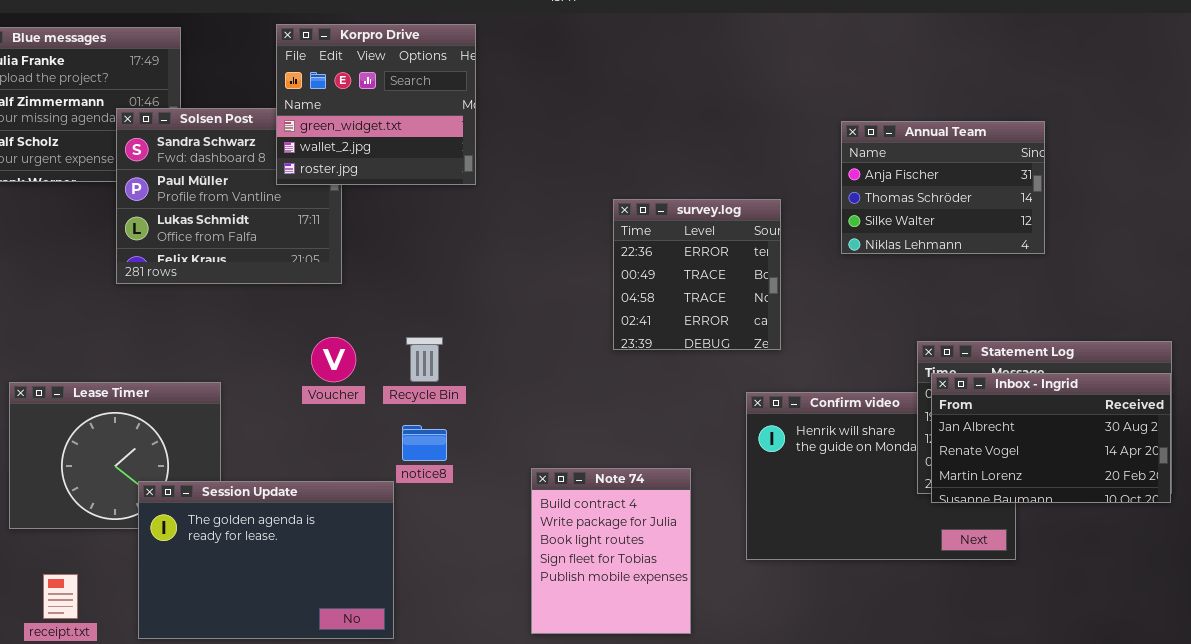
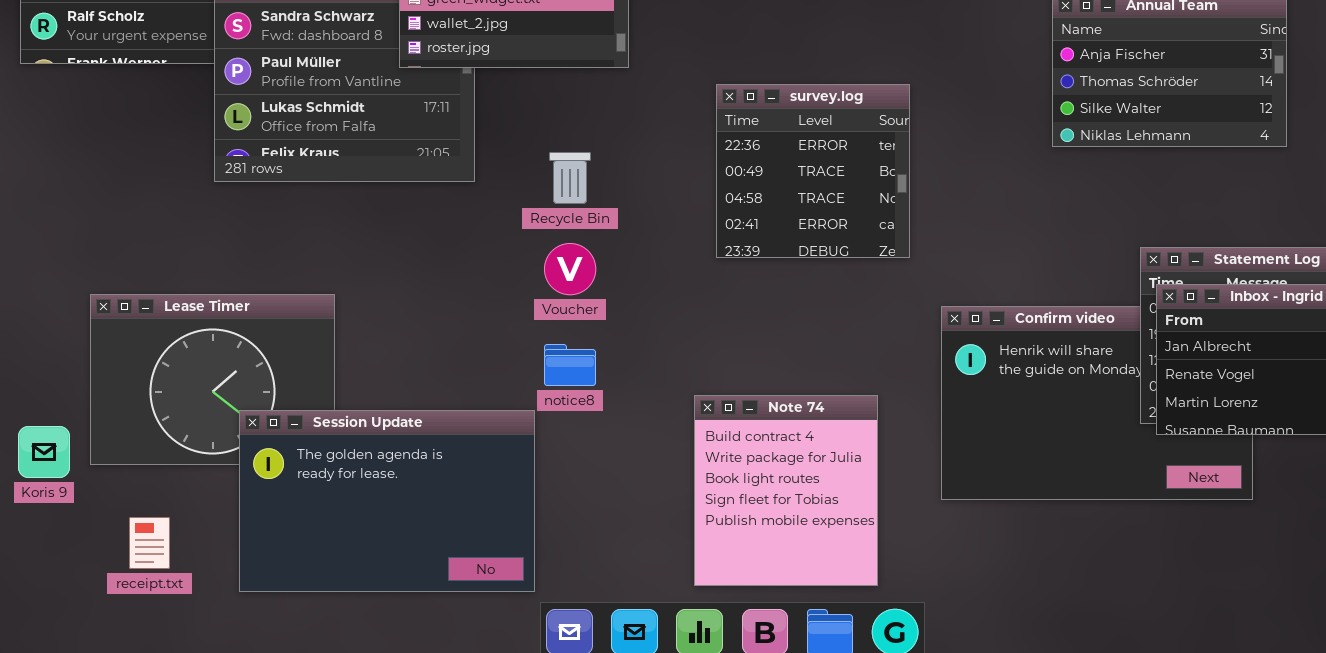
survey.log: [613,199,781,350] -> [716,84,910,258], moved
Voucher: [311,337,356,382] -> [544,243,596,295], moved
Recycle Bin: [406,337,443,382] -> [549,152,591,204], moved

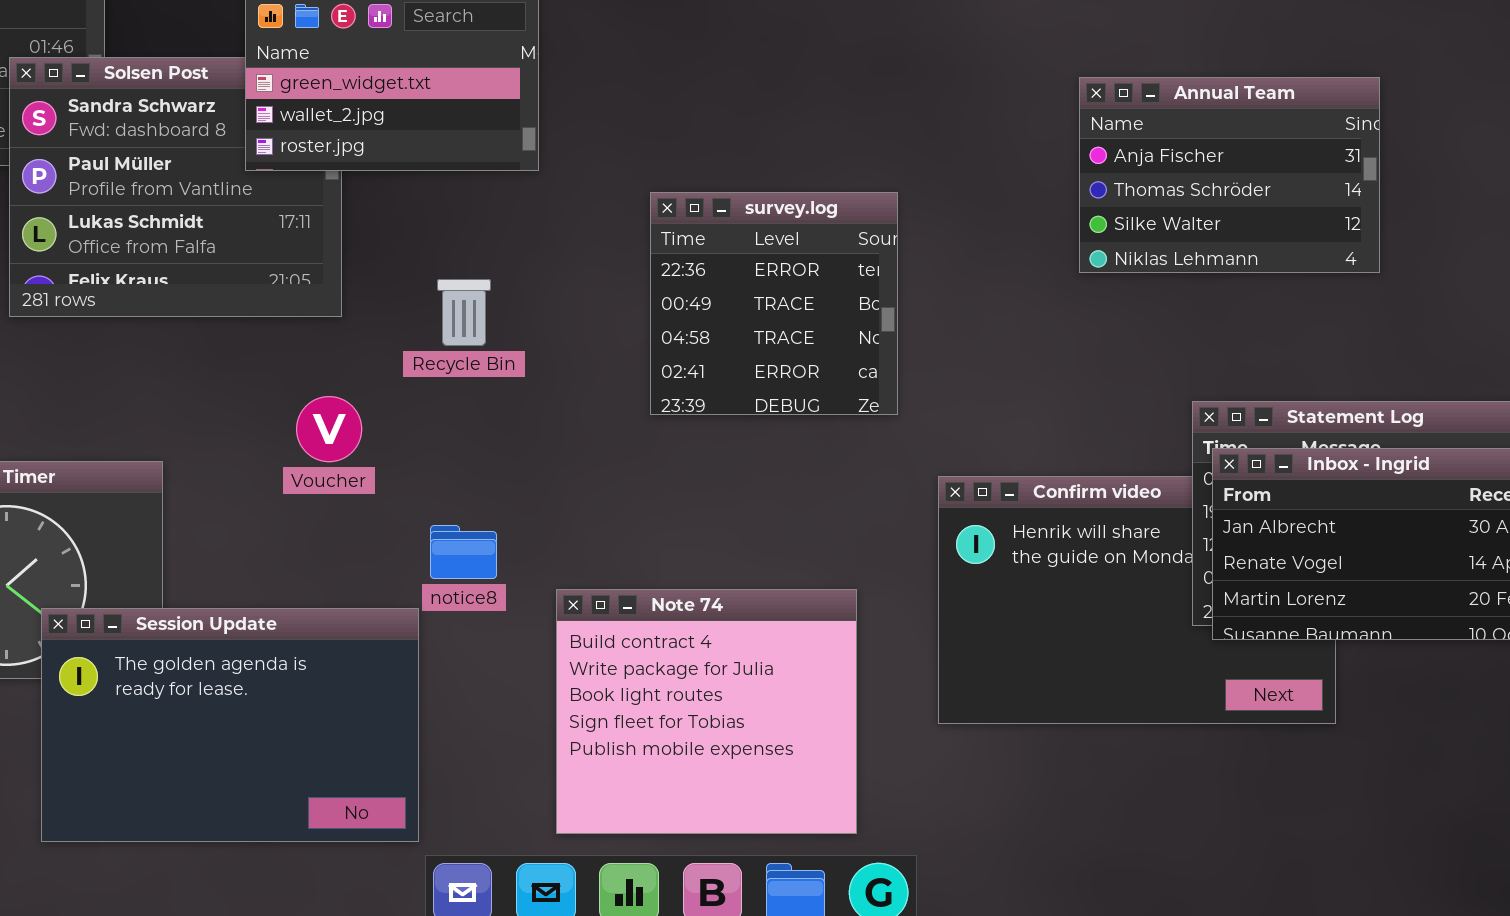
Voucher: [544,243,596,295] -> [296,396,362,462], moved
Note 74: [694,395,878,586] -> [556,589,857,834], resized

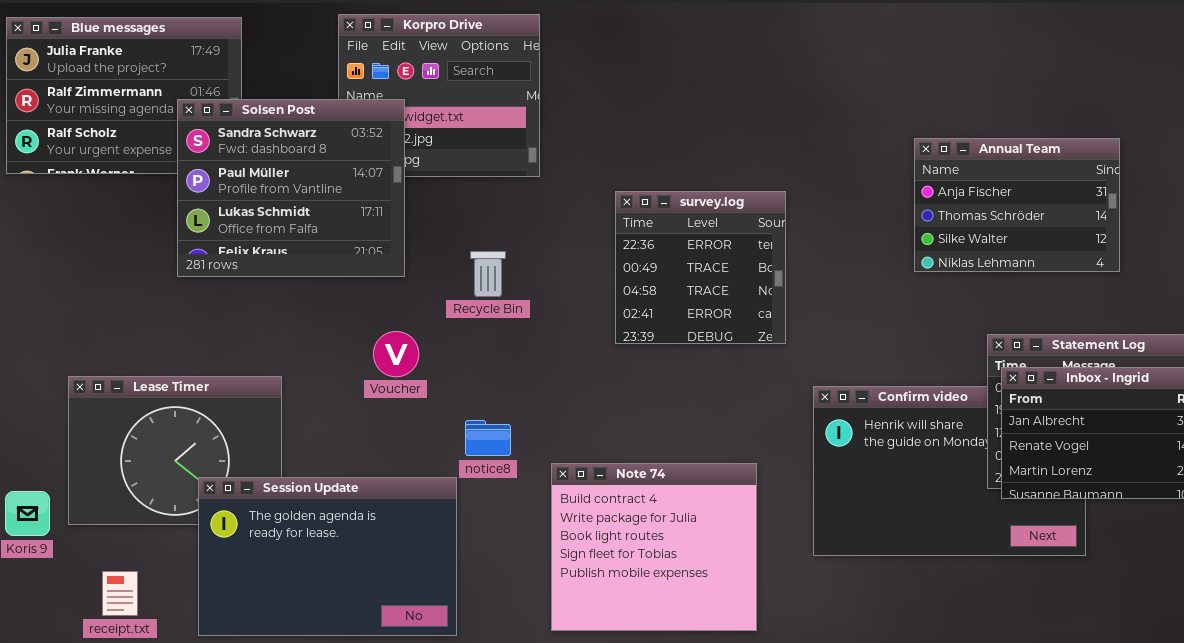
Solsen Post: [9,57,342,317] -> [177,99,405,277], raised
Annual Team: [1079,77,1380,273] -> [914,138,1120,272], moved

